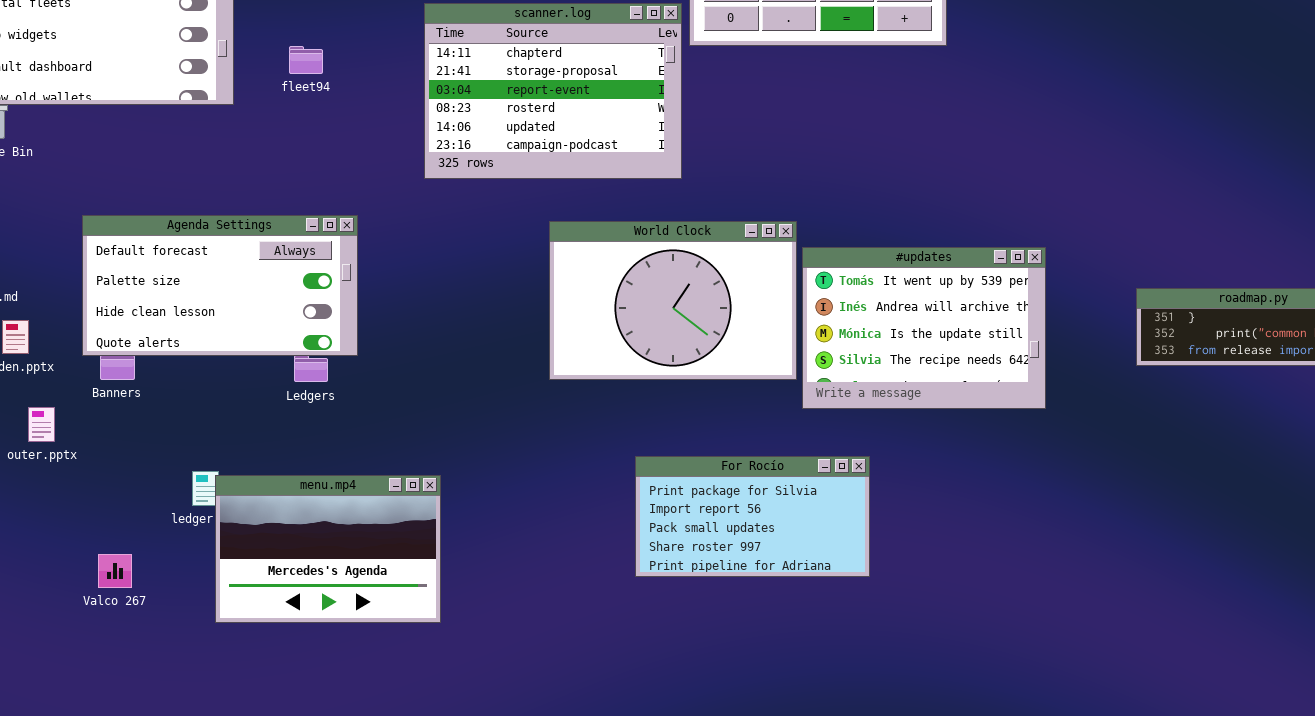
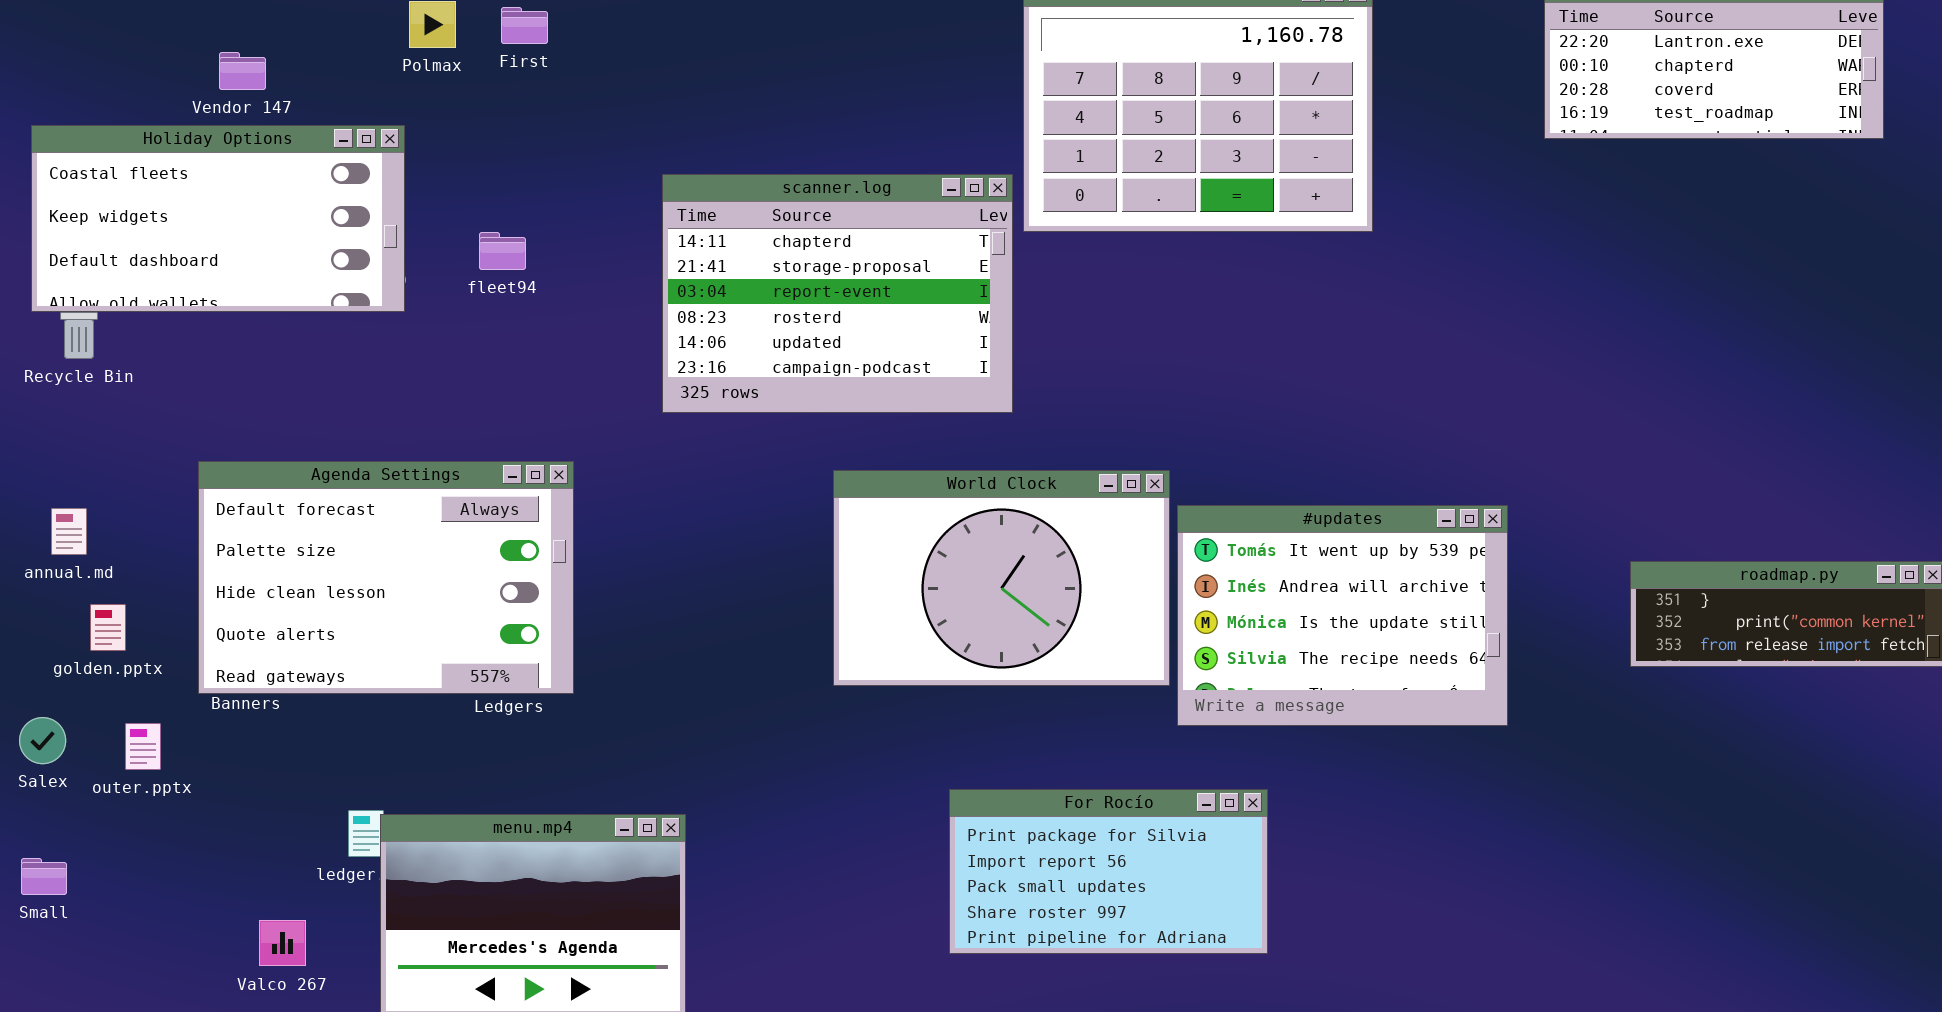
Agenda Settings: [82,215,358,356] -> [198,461,574,694], resized
Valco 267: [98,554,132,588] -> [259,920,306,966], moved

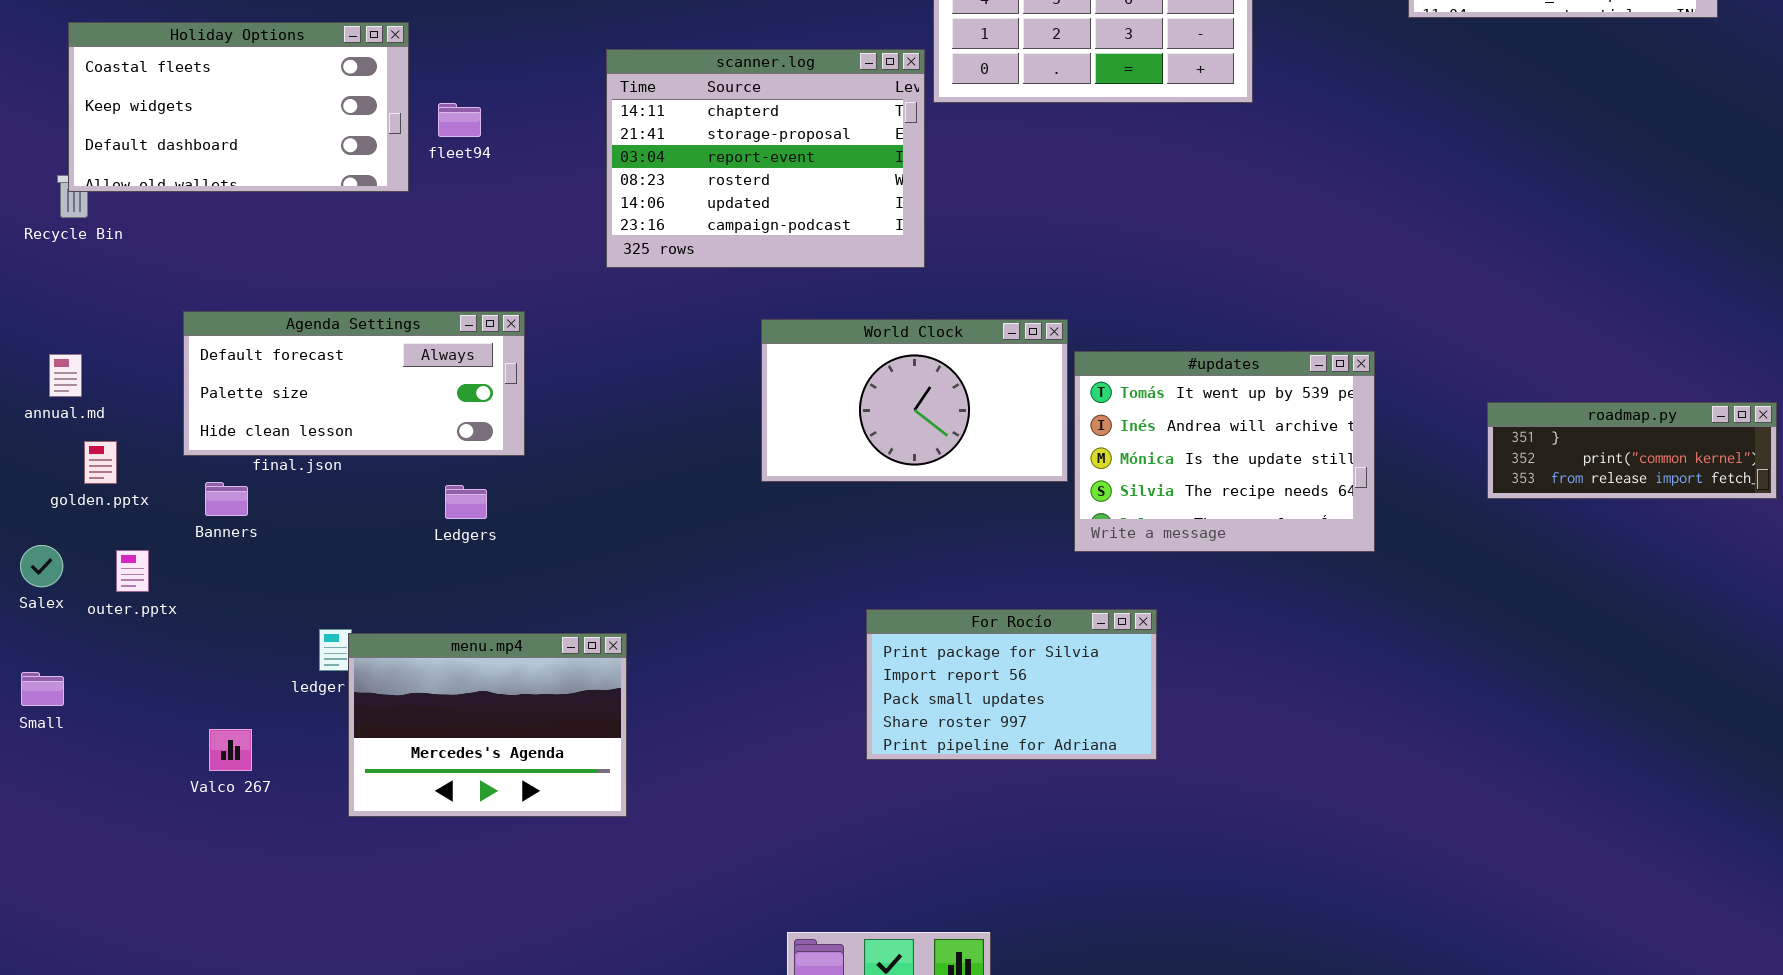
Holiday Options: [31,125,405,312] -> [68,22,409,192], moved
Agenda Settings: [198,461,574,694] -> [183,311,525,456], resized
World Clock: [833,470,1170,686] -> [761,319,1068,482], resized
Valco 267: [259,920,306,966] -> [209,729,252,771], moved

